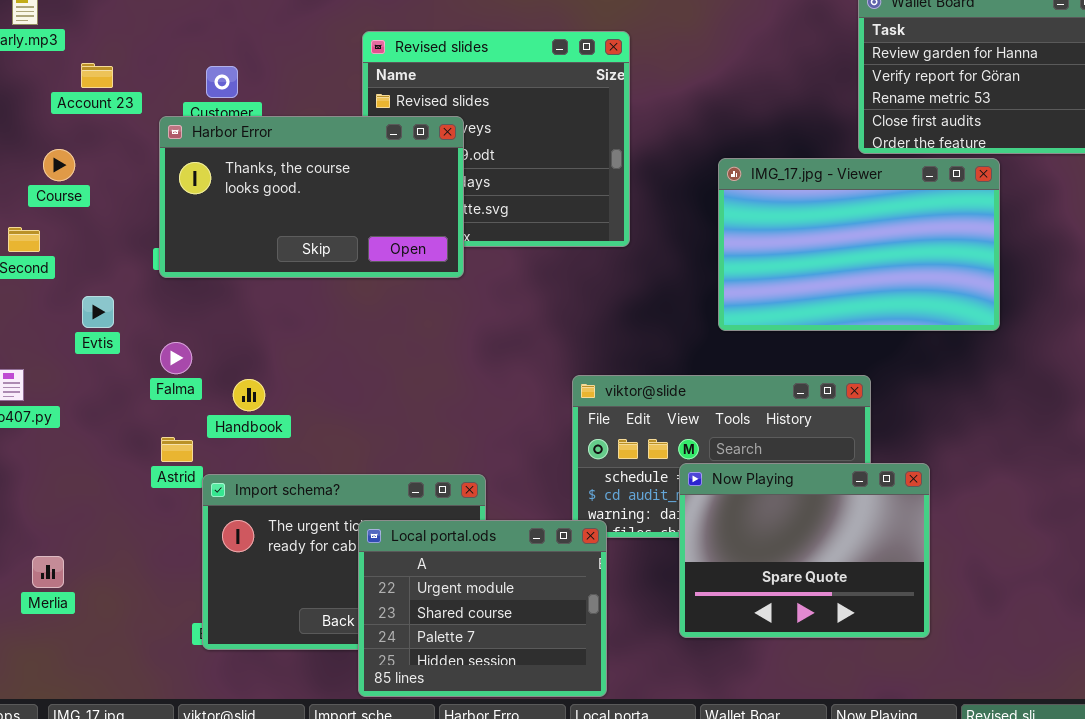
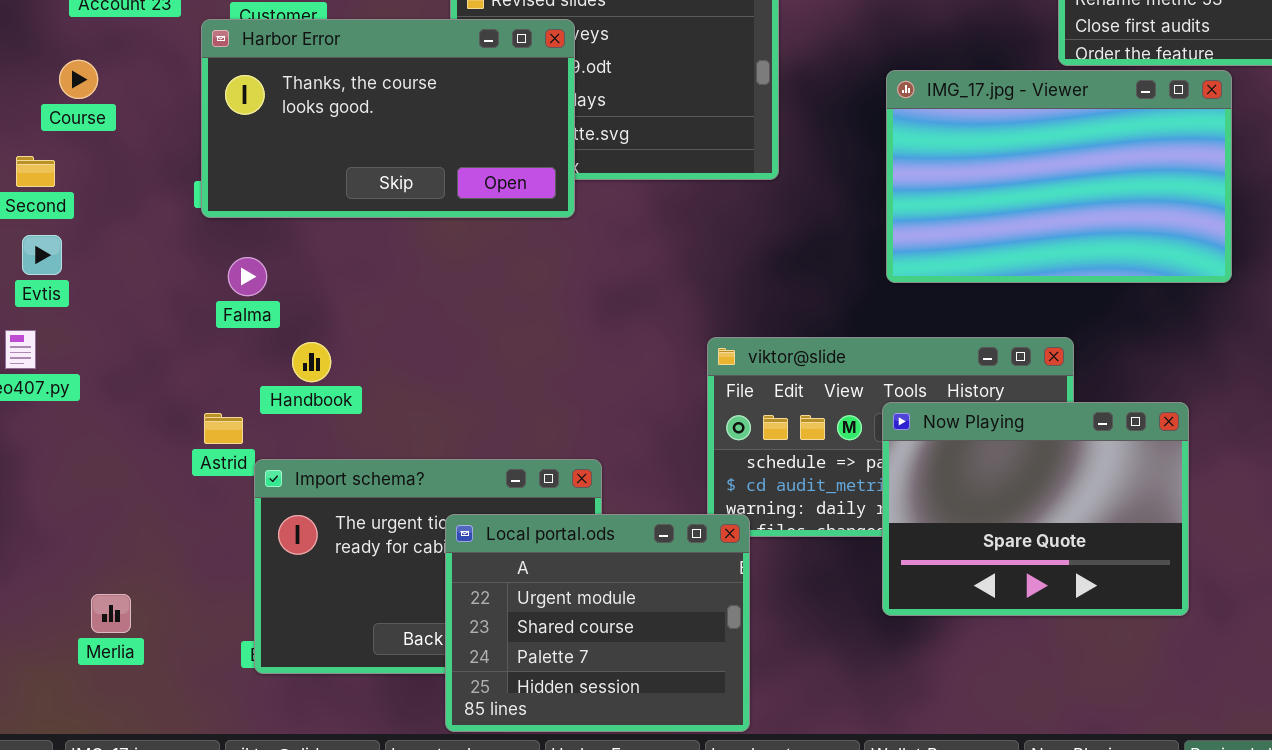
Evtis: [82,296,114,328] -> [22,235,62,275], moved
Falma: [160,342,192,374] -> [228,257,267,296], moved
Now Playing: [679,463,930,638] -> [882,402,1189,616], moved
Merlia: [32,556,64,588] -> [91,594,131,633], moved

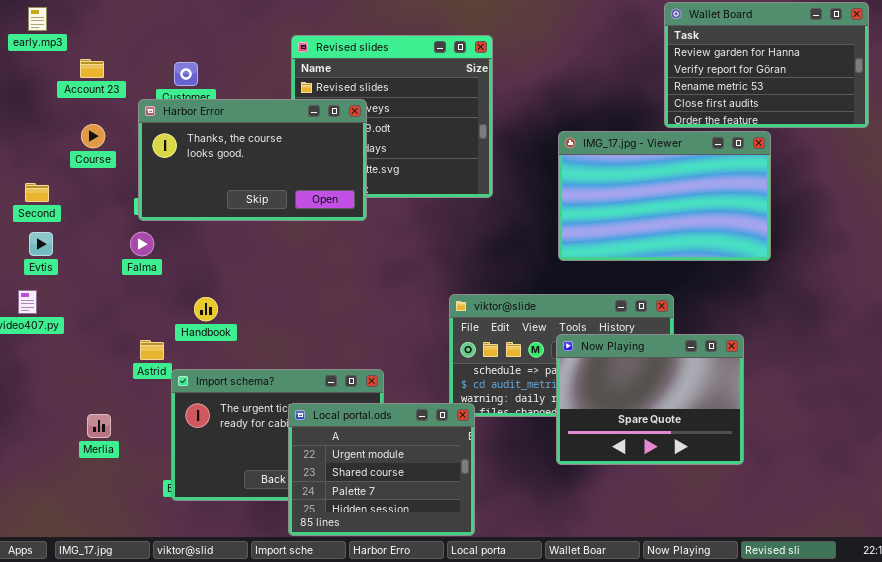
Course: [59,60,98,99] -> [81,124,105,148], moved
Falma: [228,257,267,296] -> [130,232,154,256], moved
Merlia: [91,594,131,633] -> [87,414,111,438], moved

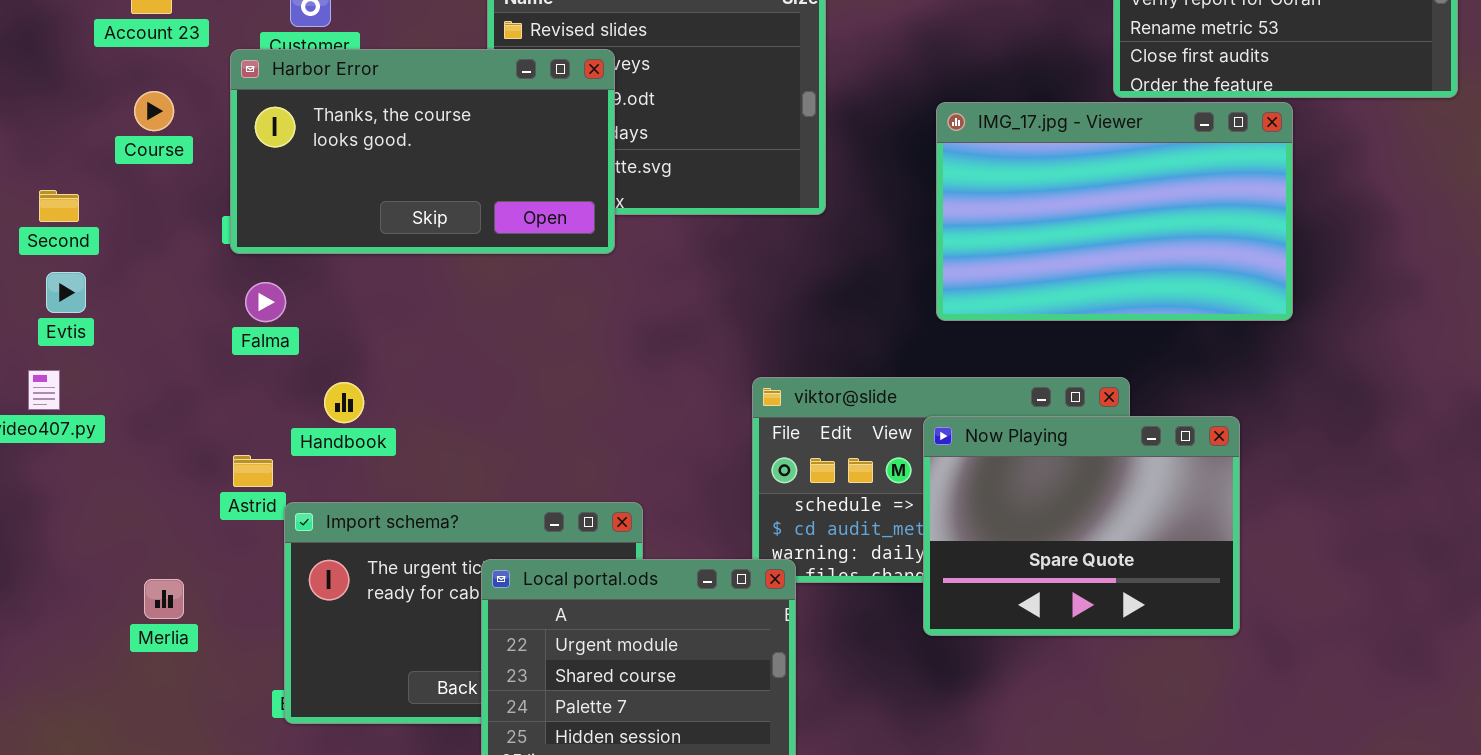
Falma: [130,232,154,256] -> [245,282,286,322], moved
Now Playing: [556,334,744,465] -> [923,416,1240,636], moved

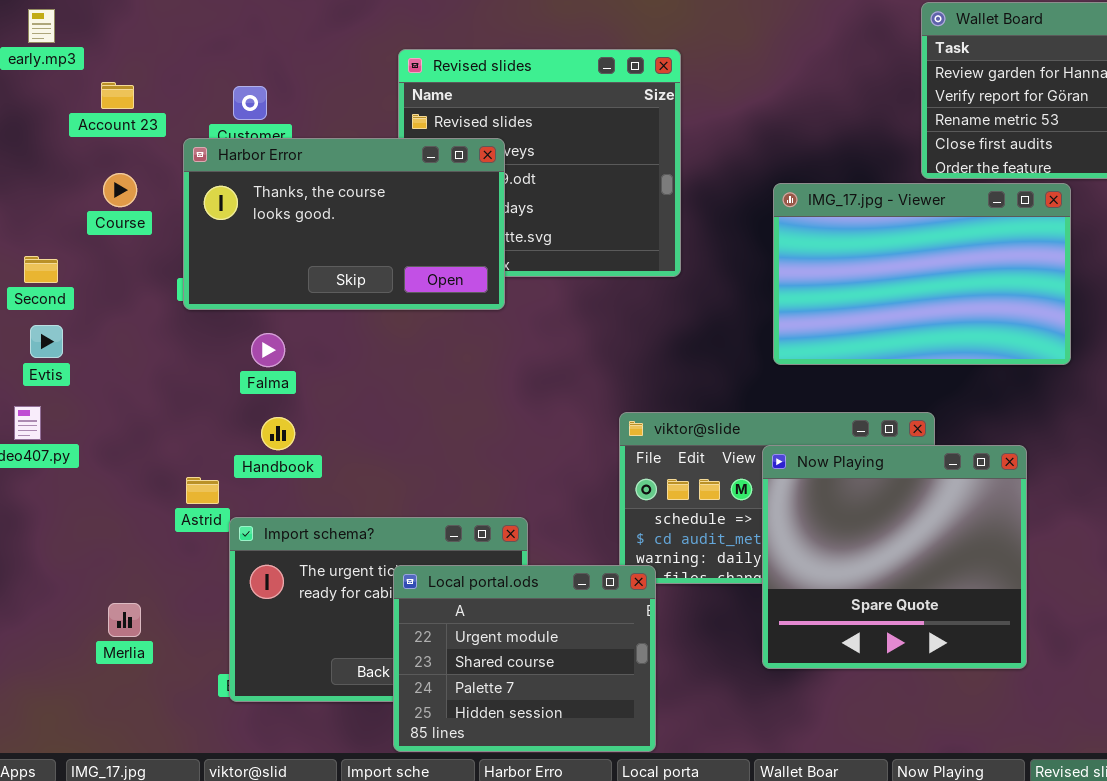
Falma: [245,282,286,322] -> [251,333,285,367], moved
Now Playing: [923,416,1240,636] -> [762,445,1027,669], resized
Merlia: [144,579,184,619] -> [108,603,141,637], moved

